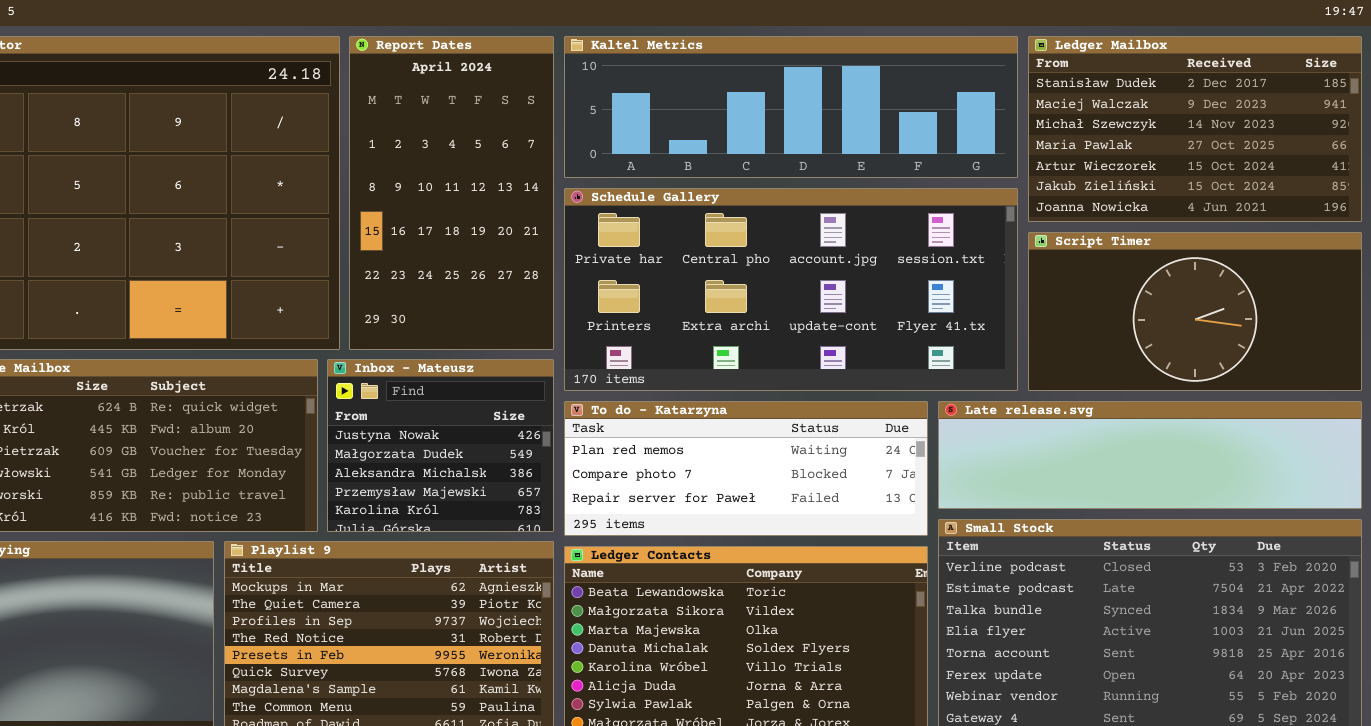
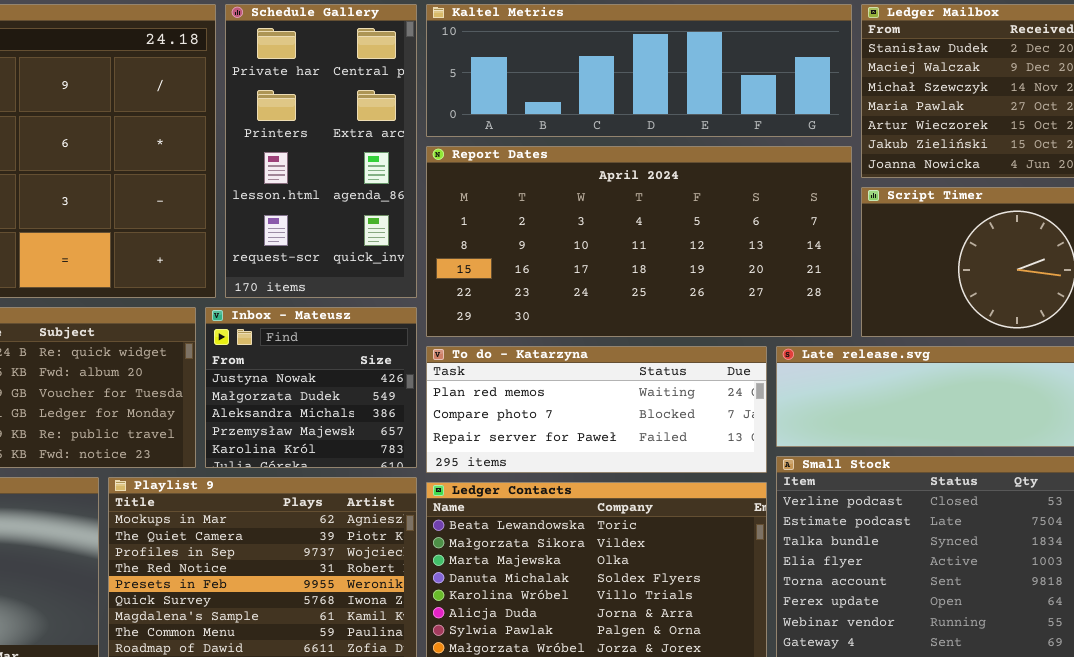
Report Dates: [349,36,554,350] -> [426,146,852,337], moved, resized
Schedule Gallery: [564,188,1018,391] -> [225,4,417,298], moved, resized

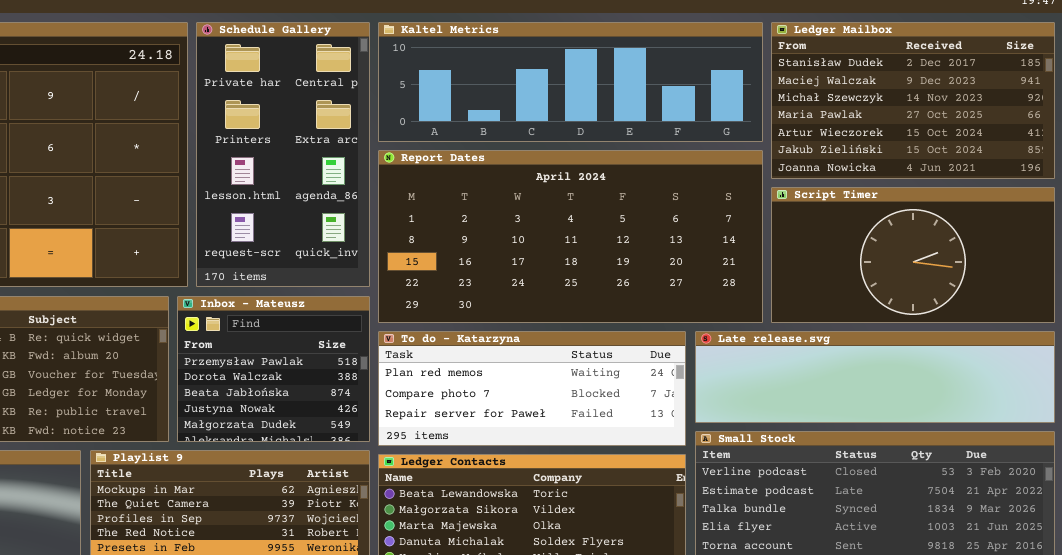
Inbox - Mateusz: [205,307,417,468] -> [177,296,370,442], scrolled up 3 rows

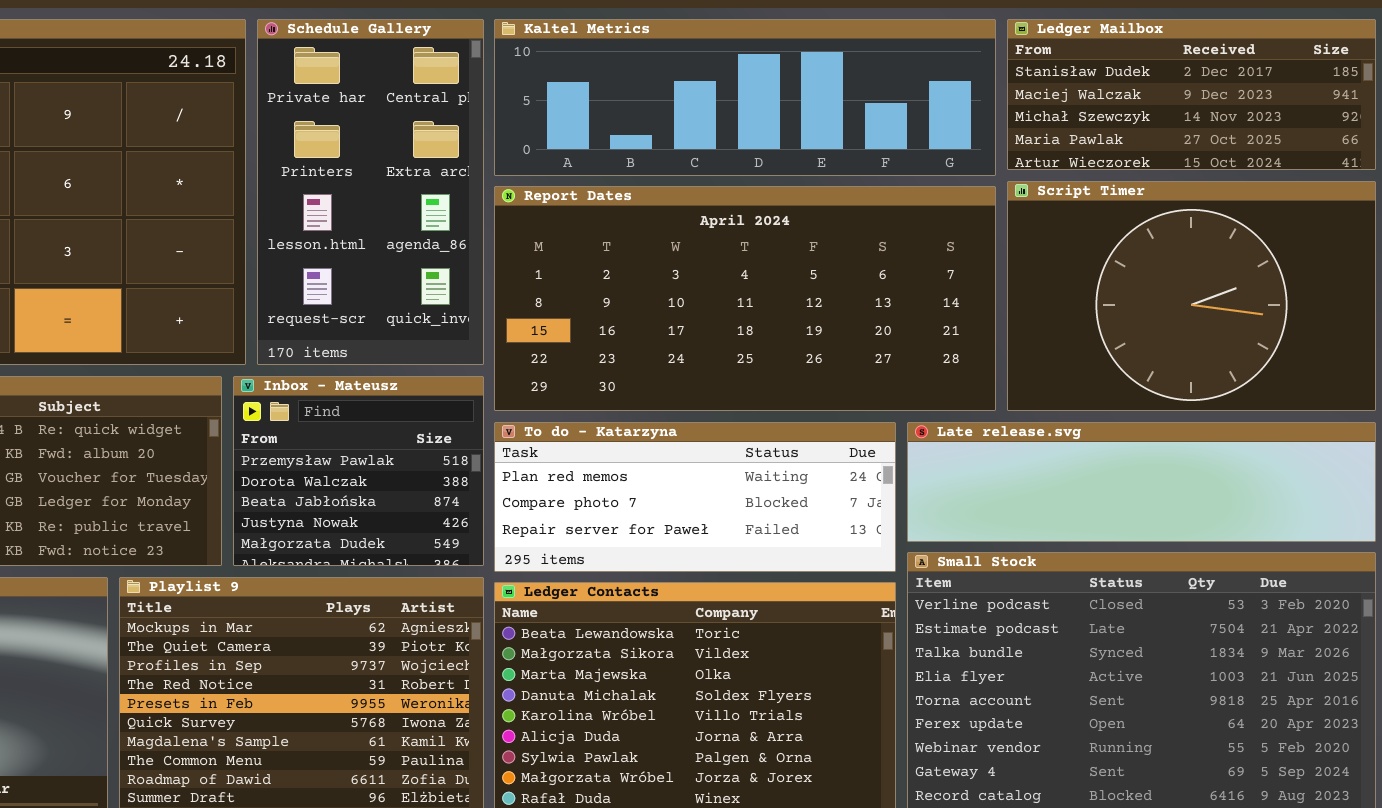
Ledger Mailbox: [771,22,1055,179] -> [1007,19,1376,170], resized
Script Timer: [771,187,1055,323] -> [1007,181,1376,411], resized

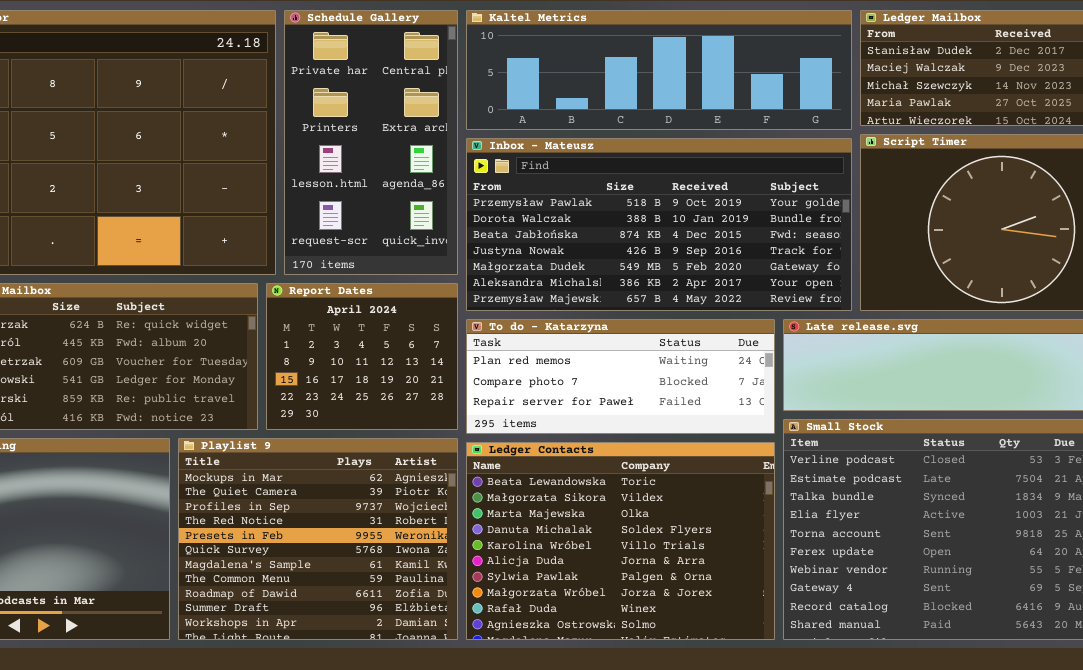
Report Dates: [494,186,996,411] -> [266,283,458,430], moved, resized
Inbox - Mateusz: [233,376,484,566] -> [466,138,852,311], moved, resized

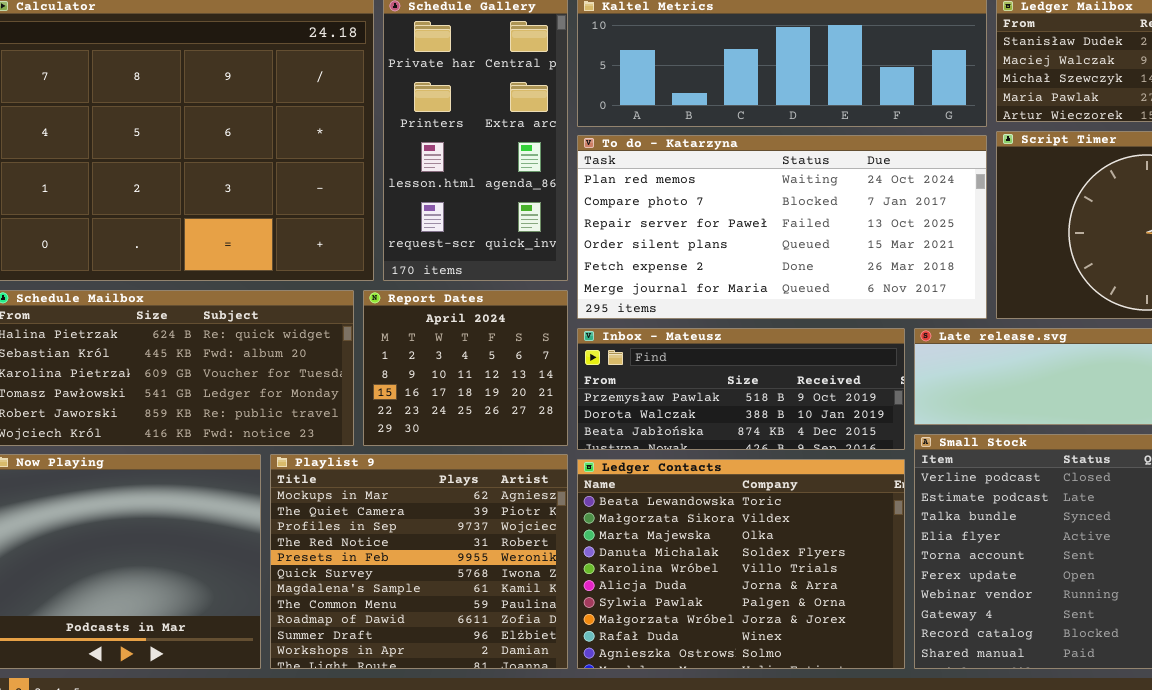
Inbox - Mateusz: [466,138,852,311] -> [577,328,905,450], moved, resized
To do - Katarzyna: [466,319,775,434] -> [577,135,987,319], moved, resized

